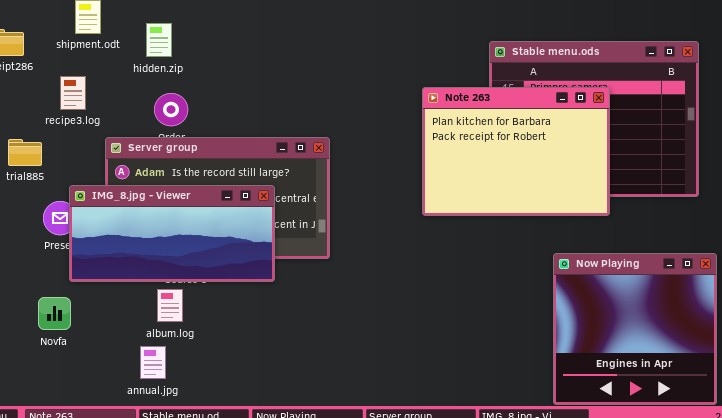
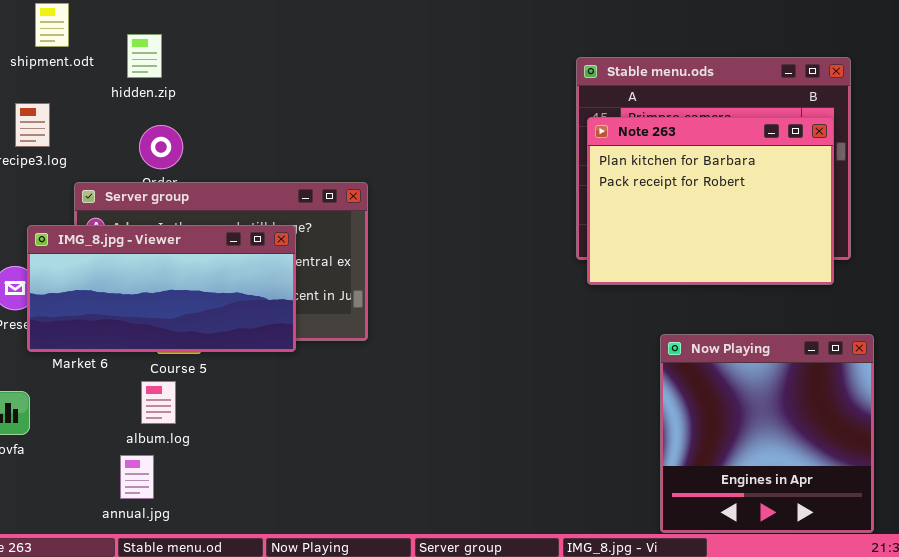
Note 263: [422,87,610,216] -> [587,117,834,285], moved
IMG_8.jpg - Viewer: [69,185,275,282] -> [27,225,296,352], moved

